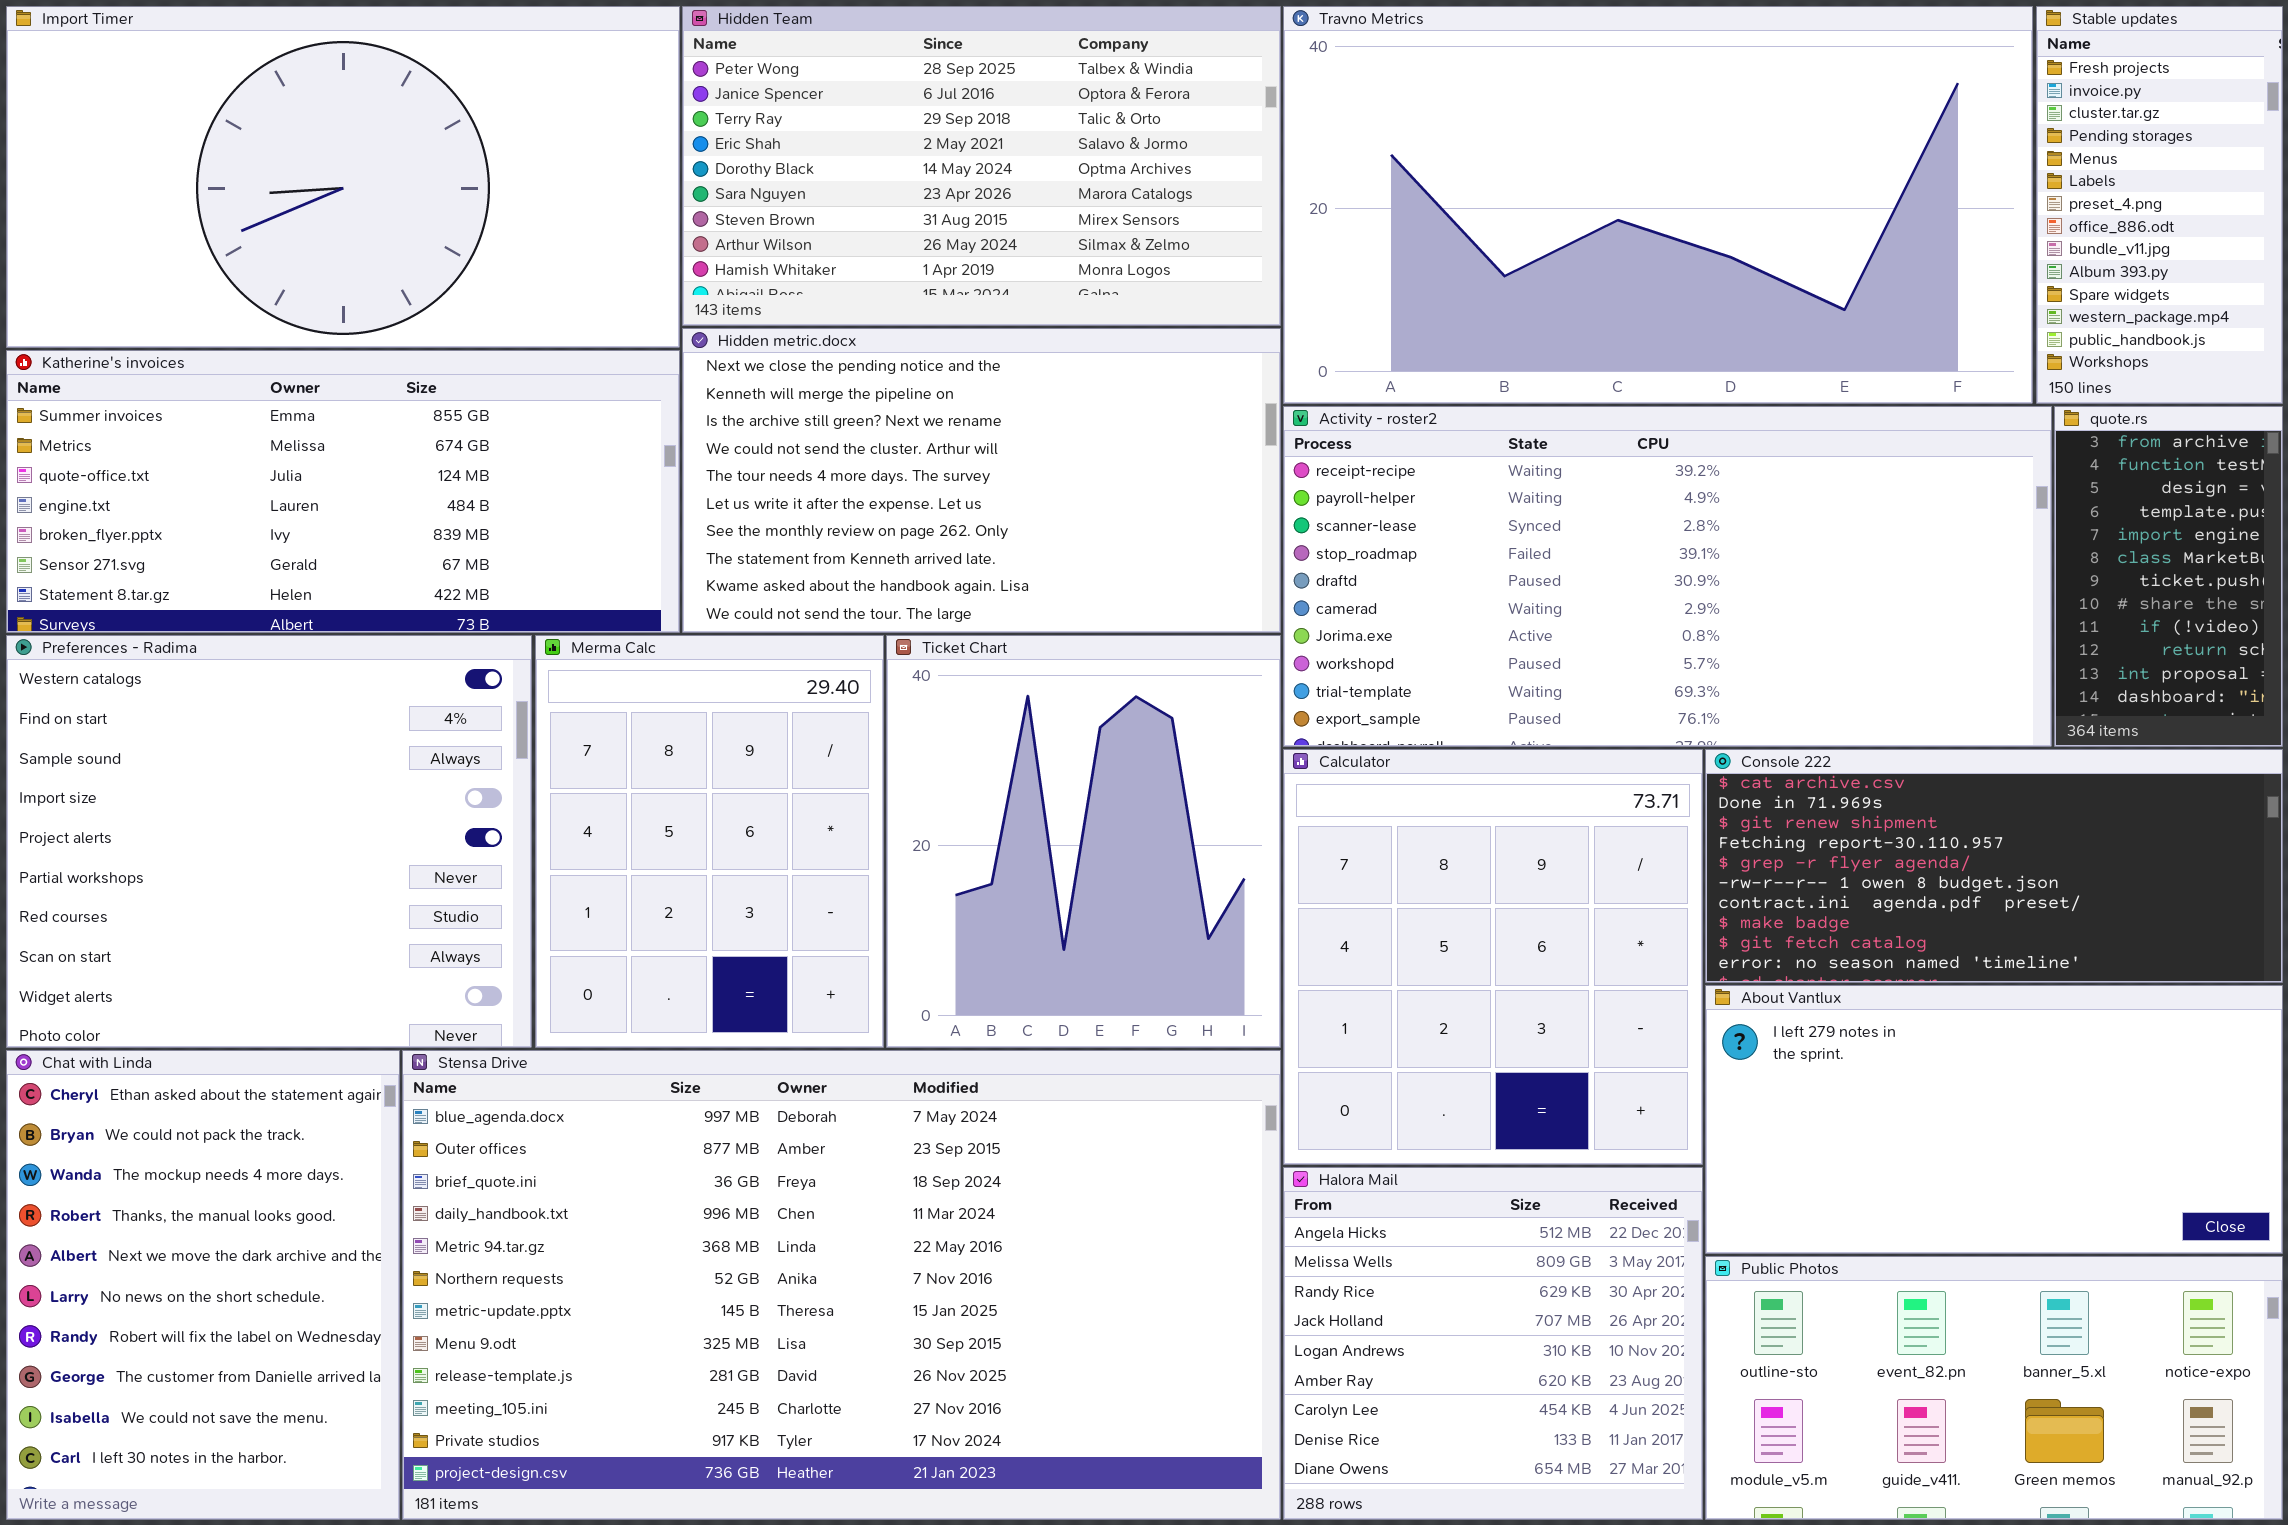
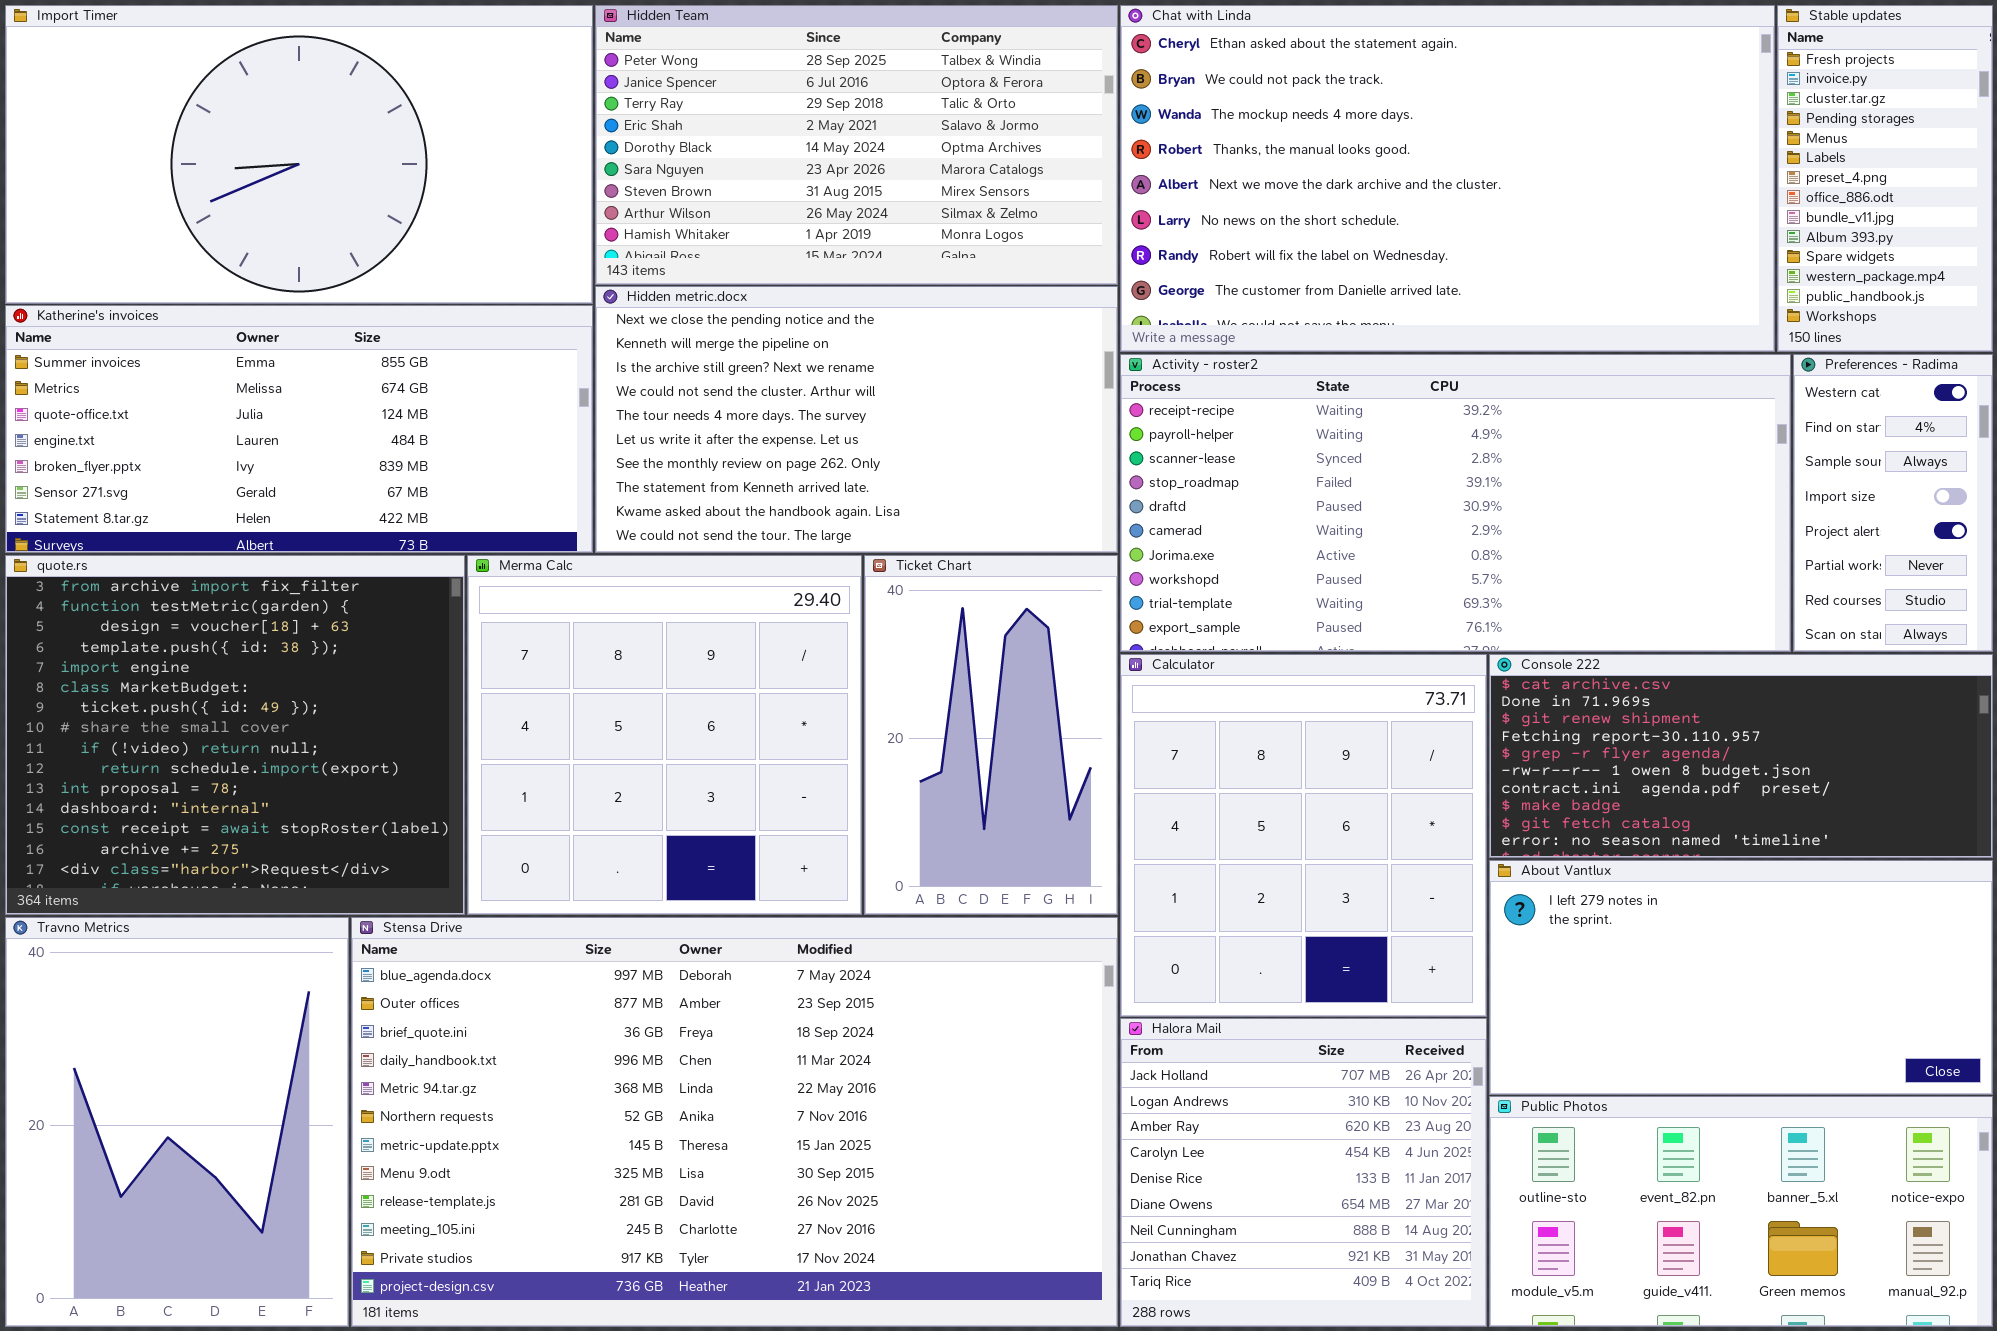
Travno Metrics: [1283,6,2033,404] -> [5,917,349,1327], moved, resized
quote.rs: [2054,406,2283,747] -> [5,555,465,915], moved, resized
Preferences - Radima: [6,635,532,1048] -> [1793,354,1993,652], moved, resized
Merma Calc: [535,635,884,1048] -> [467,555,862,915], resized
Ticket Chart: [886,635,1281,1048] -> [864,555,1118,915], resized
Chat with Linda: [6,1050,400,1520] -> [1120,5,1775,352], moved, resized
Halora Mail: [1283,1167,1703,1520] -> [1120,1018,1487,1327], scrolled down 3 rows

